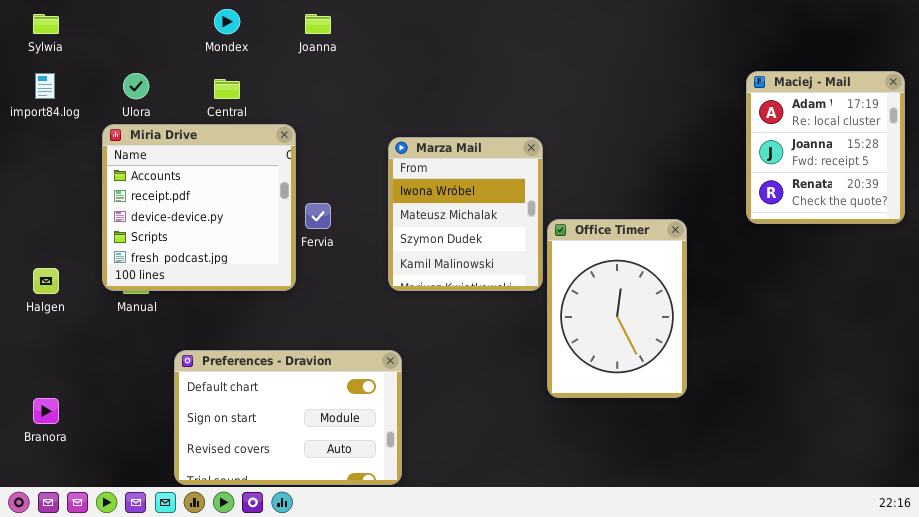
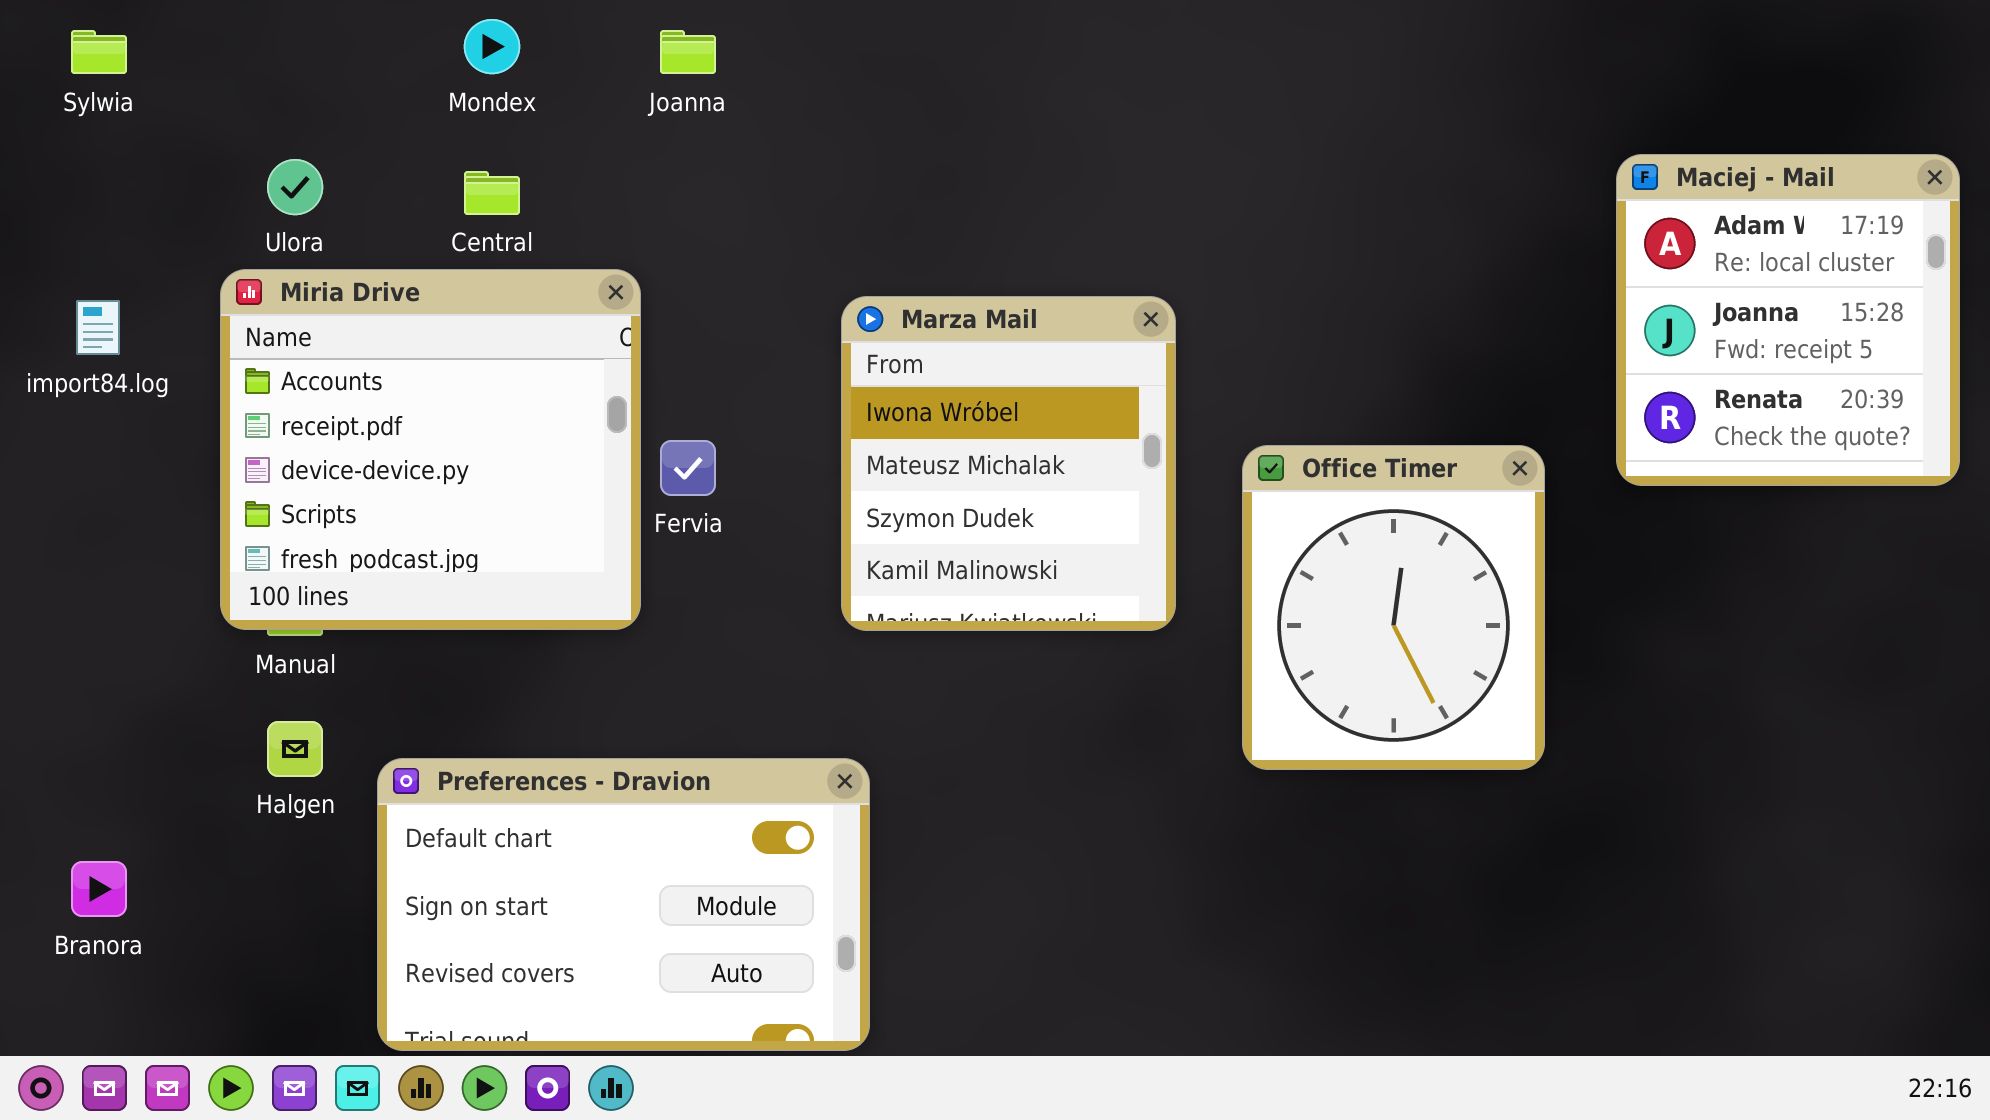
import84.log: [35,73,55,99] -> [76,300,120,355], moved
Office Timer: [547,219,687,398] -> [1242,445,1545,770], moved, resized
Halgen: [33,268,59,294] -> [267,721,323,777], moved

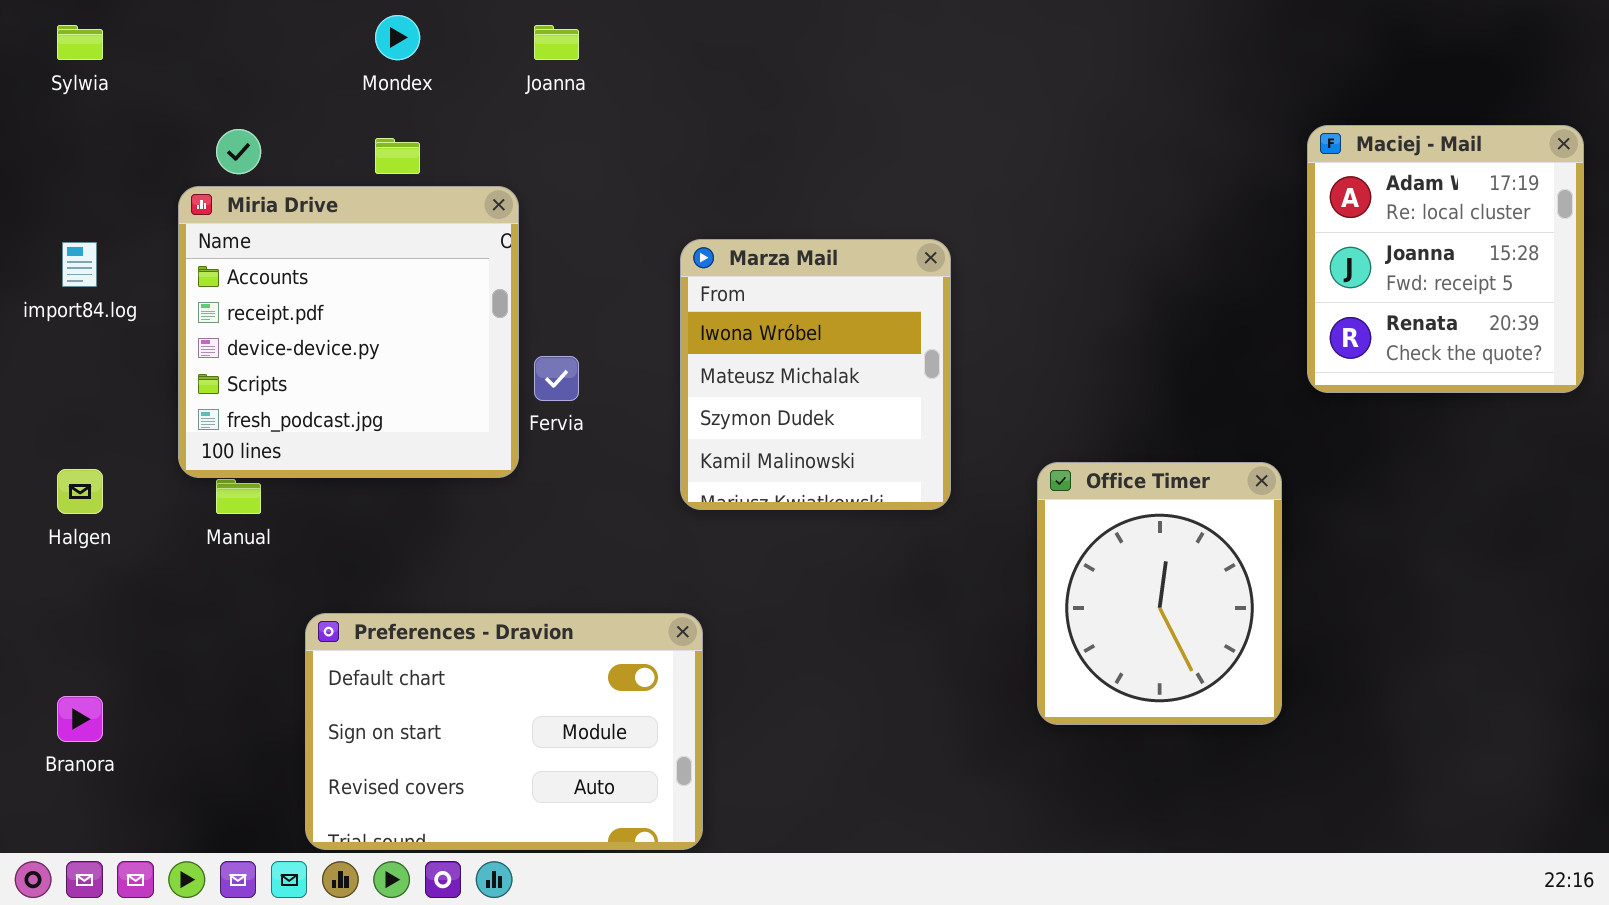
Miria Drive: [220,269,641,630] -> [178,186,519,478], moved
Office Timer: [1242,445,1545,770] -> [1037,462,1282,725], moved
Halgen: [267,721,323,777] -> [57,469,103,514], moved

